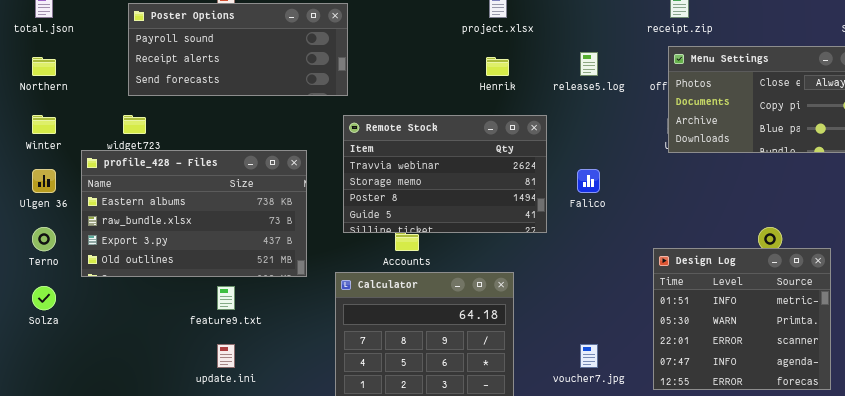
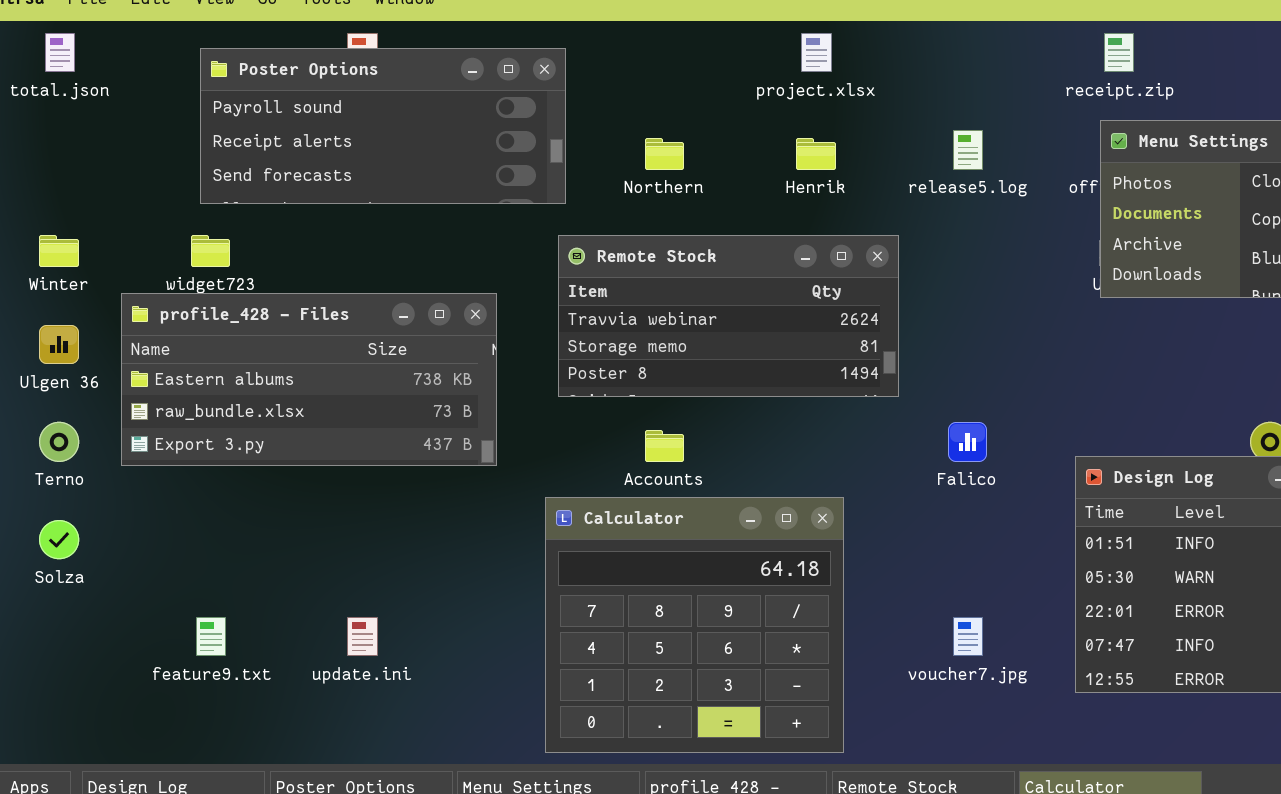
Northern: [32,57,56,76] -> [645,138,684,170], moved
Remote Stock: [343,115,547,233] -> [558,235,899,397], resized
profile_428 - Files: [81,150,307,277] -> [121,293,497,466], resized
Falico: [577,169,600,193] -> [948,422,987,462], moved
feature9.txt: [217,286,235,310] -> [196,617,226,656], moved

